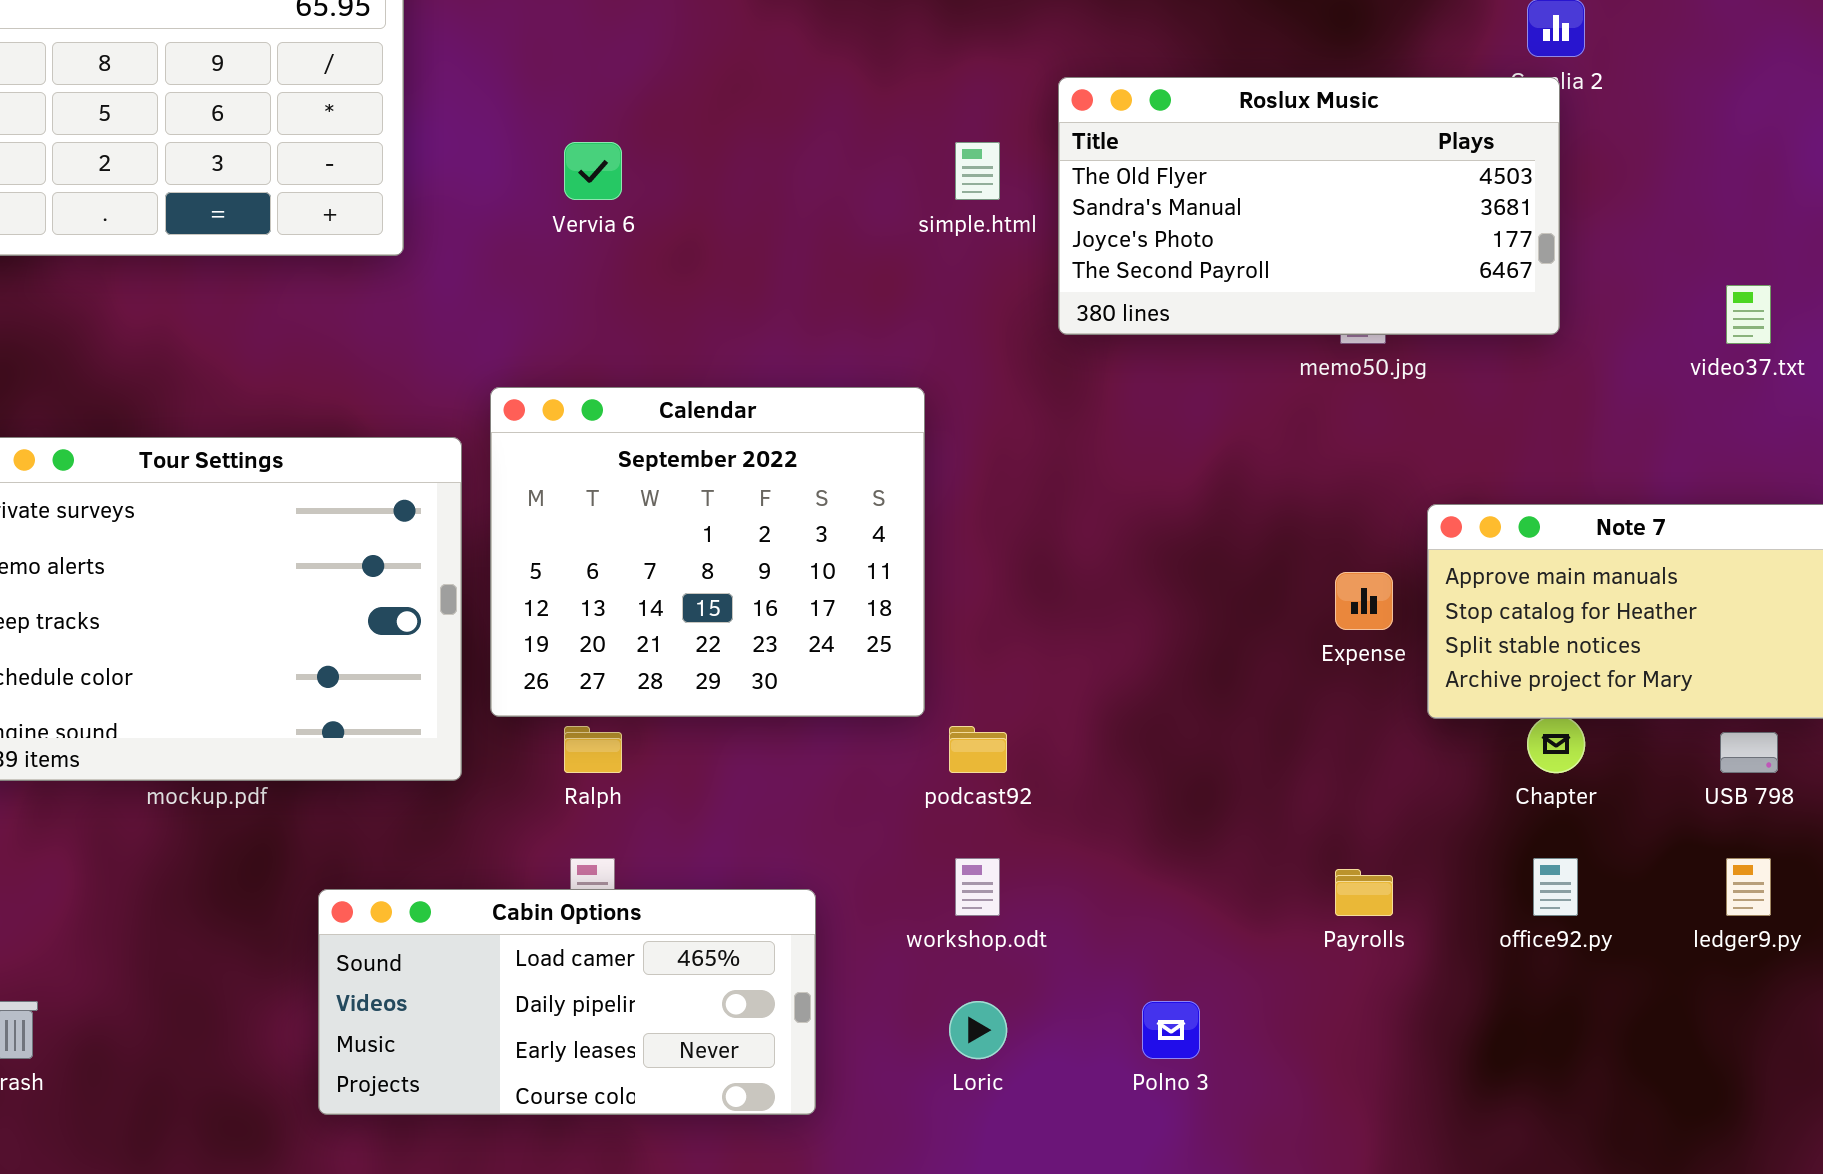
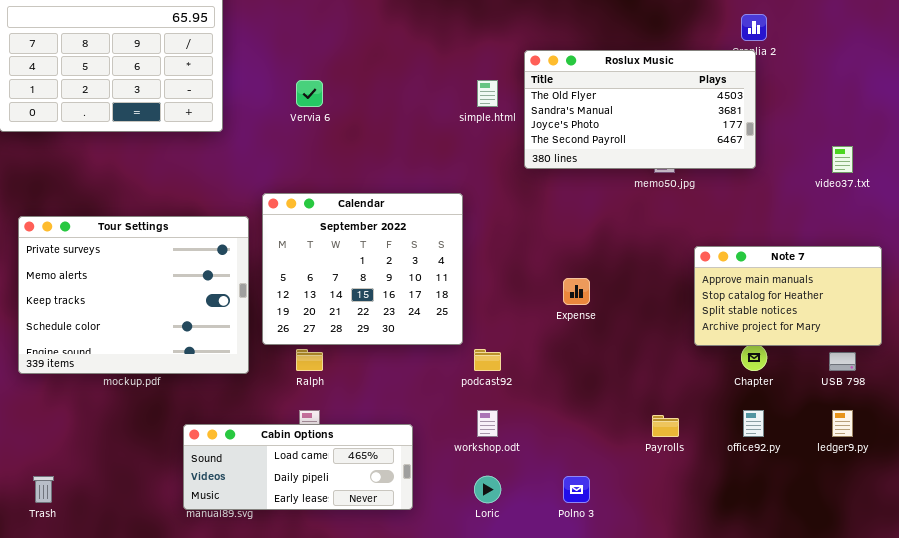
Expense: [1335,572,1393,630] -> [563,278,590,305], moved
Cabin Options: [318,889,816,1115] -> [183,424,413,510], resized

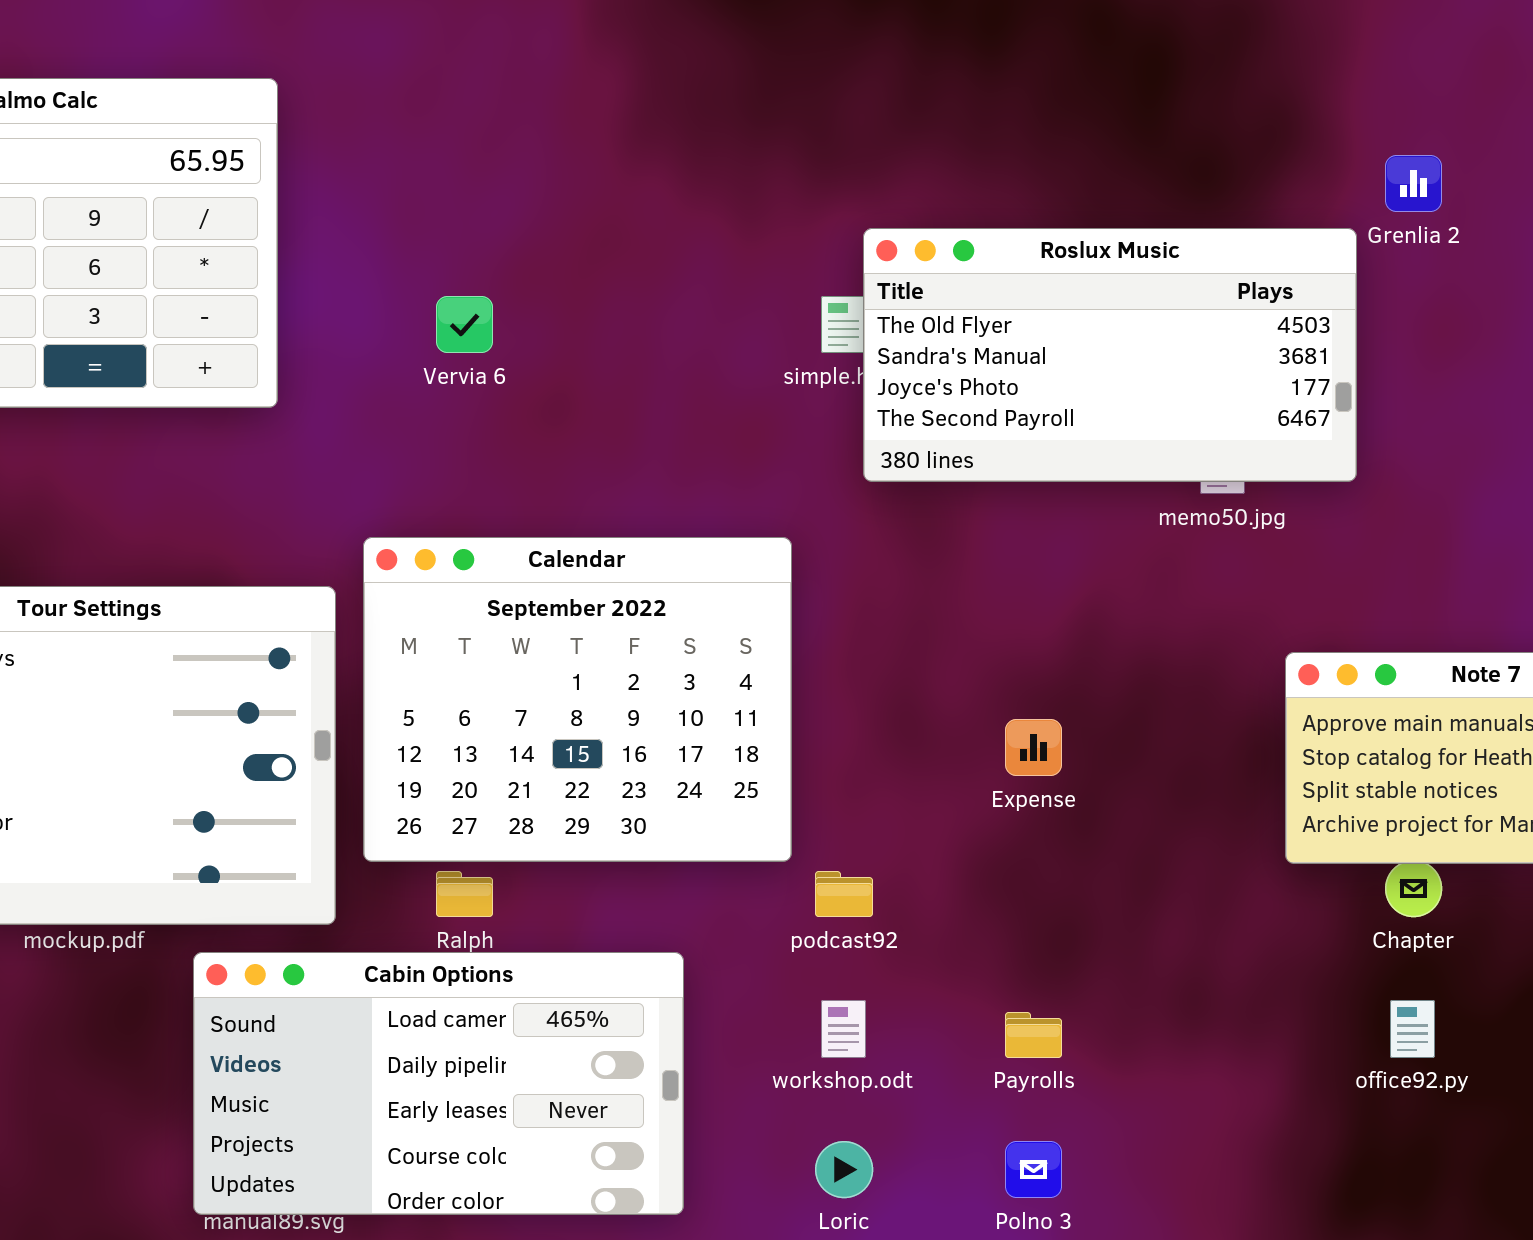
Roslux Music: [524,50,756,169] -> [863,228,1357,482], moved
Payrolls: [652,415,679,437] -> [1005,1012,1062,1058], moved
Cabin Options: [183,424,413,510] -> [193,952,684,1215], resized

